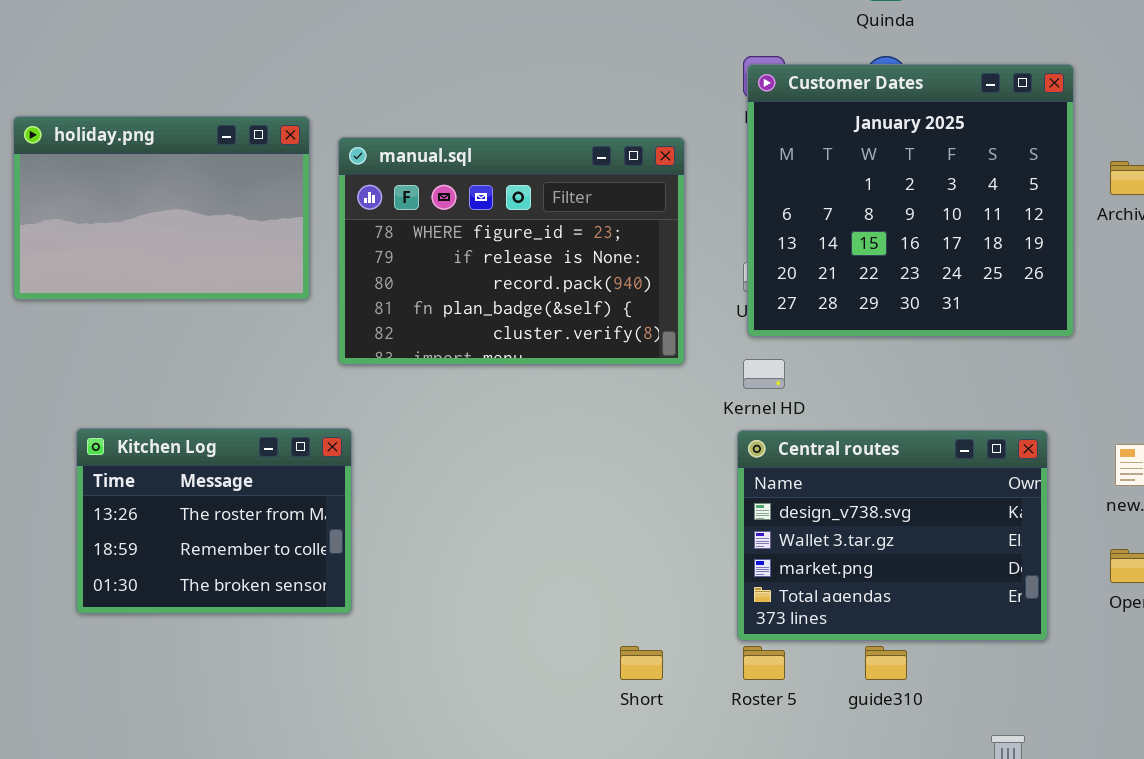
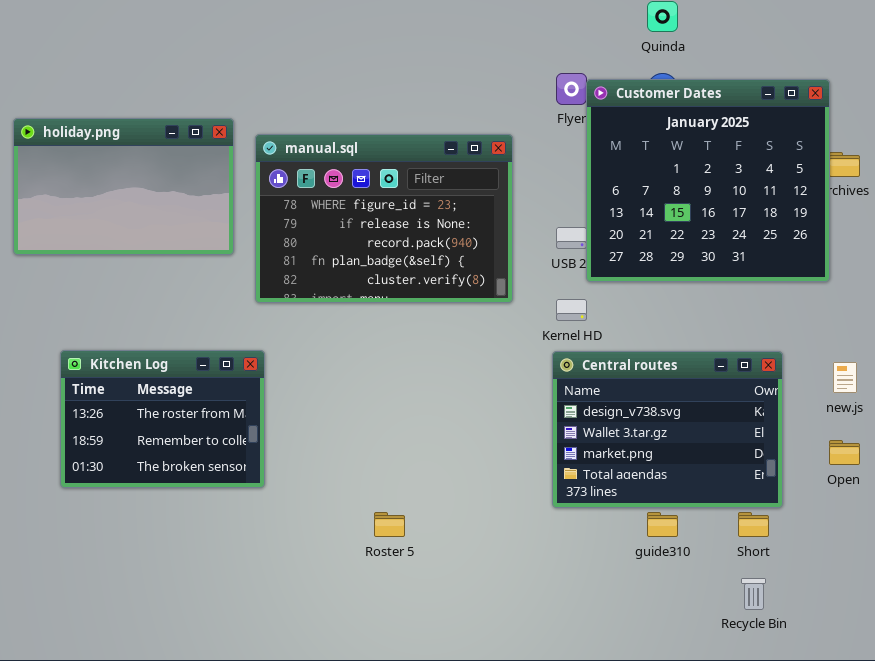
Customer Dates: [747,64,1074,337] -> [586,79,830,282], moved
Short: [620,646,663,680] -> [738,512,769,537], moved
Roster 5: [743,646,785,680] -> [374,512,405,537], moved

